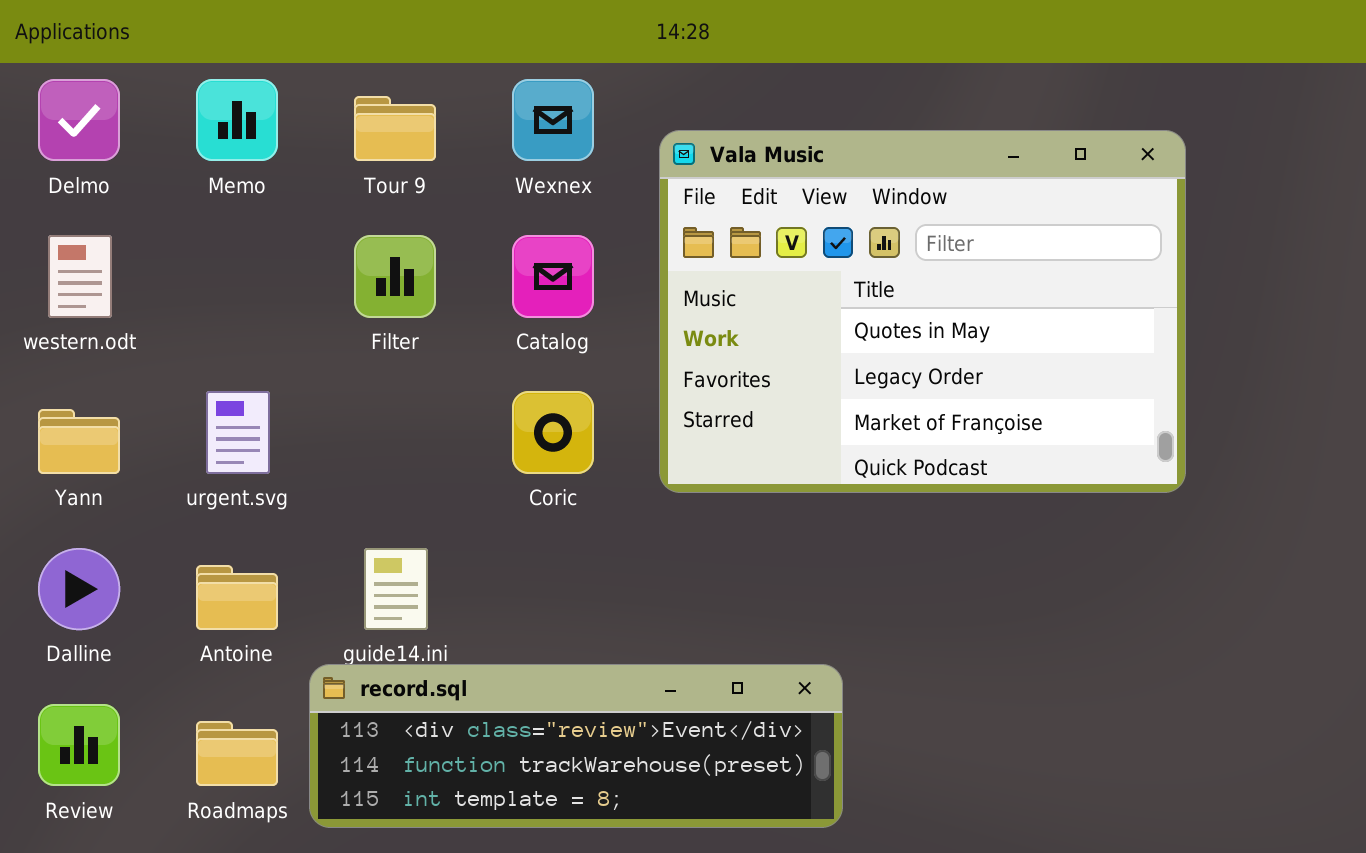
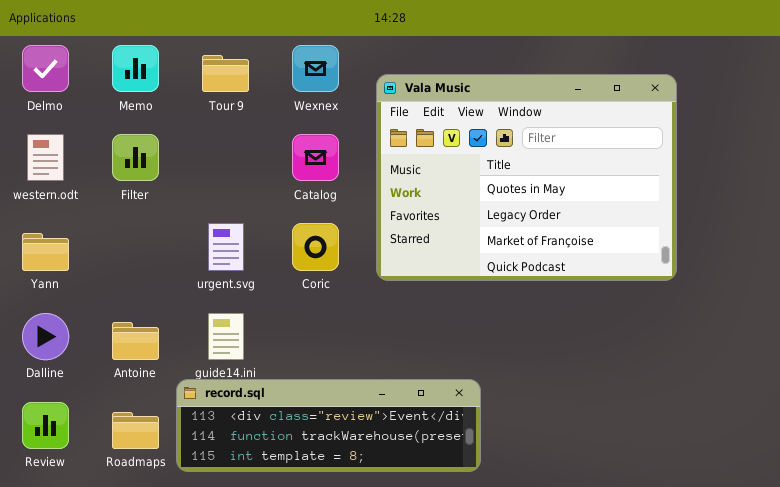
Filter: [354,235,436,318] -> [112,134,159,181], moved
urgent.svg: [206,391,270,474] -> [208,223,244,271], moved

